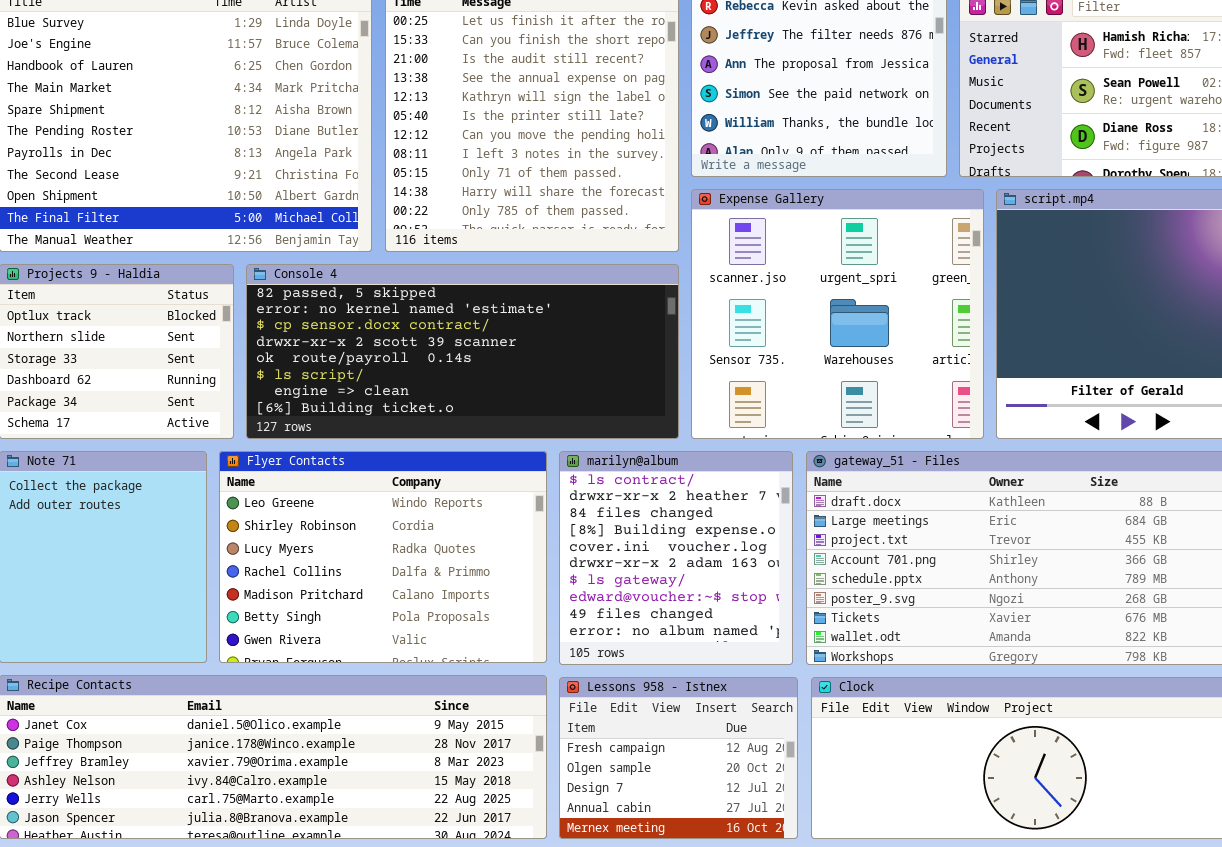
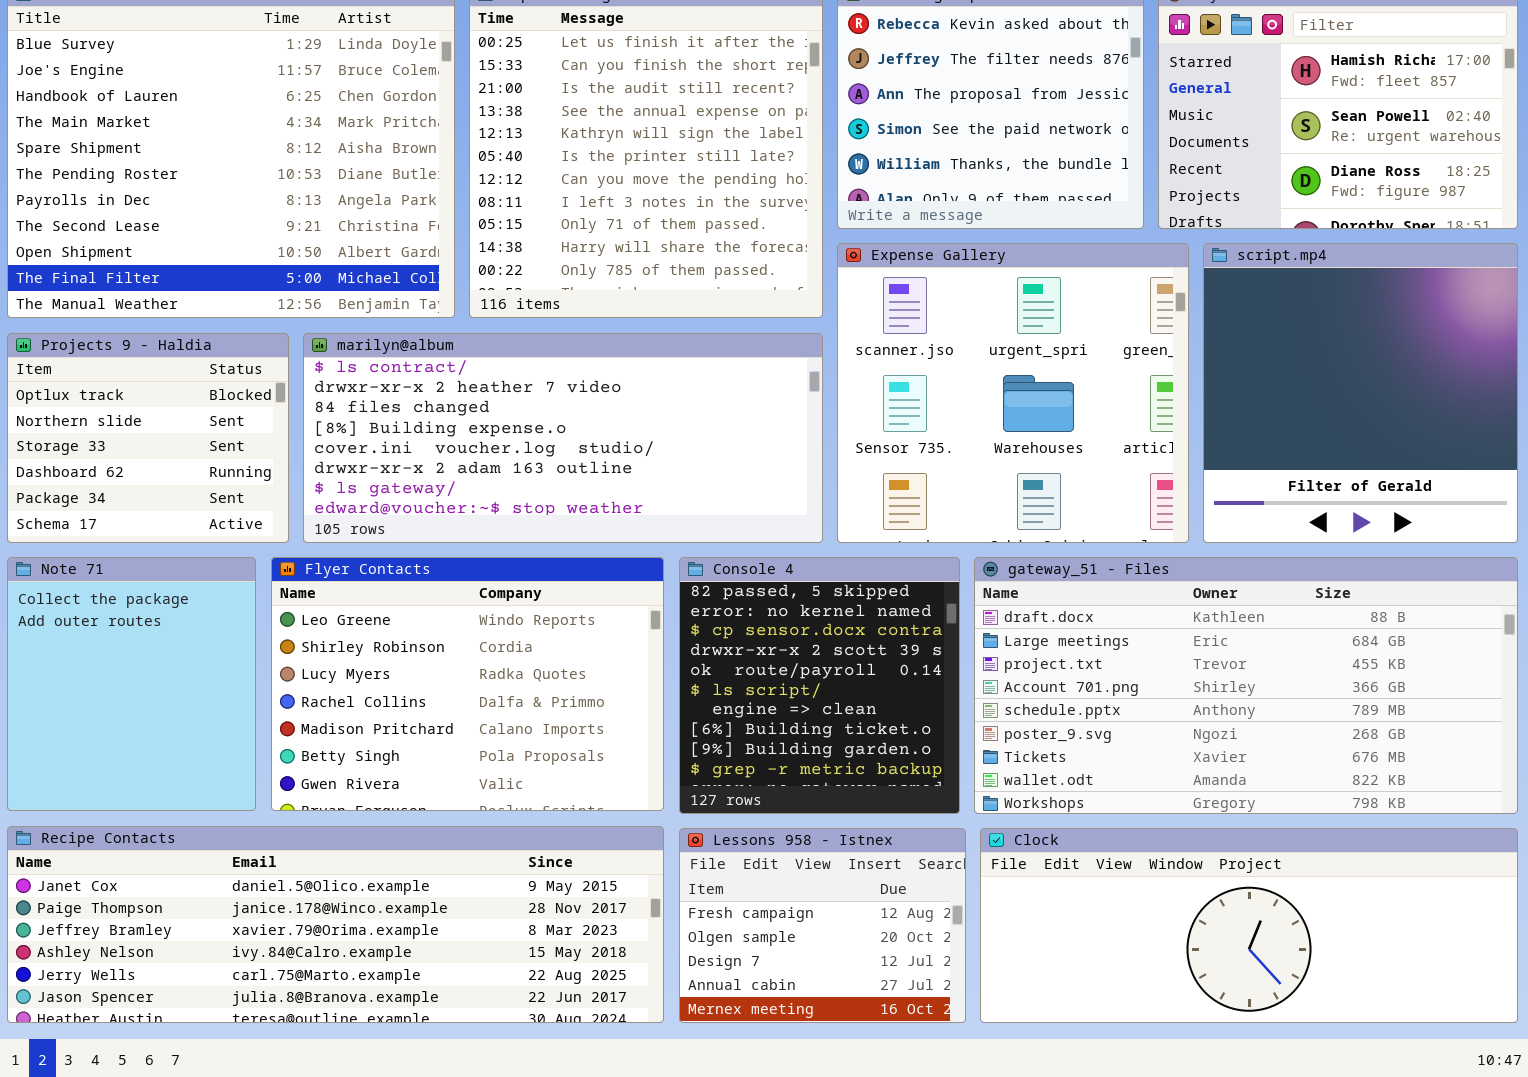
Console 4: [246,264,679,439] -> [679,557,960,814], moved, resized
marilyn@album: [559,451,793,665] -> [303,333,823,543], moved, resized

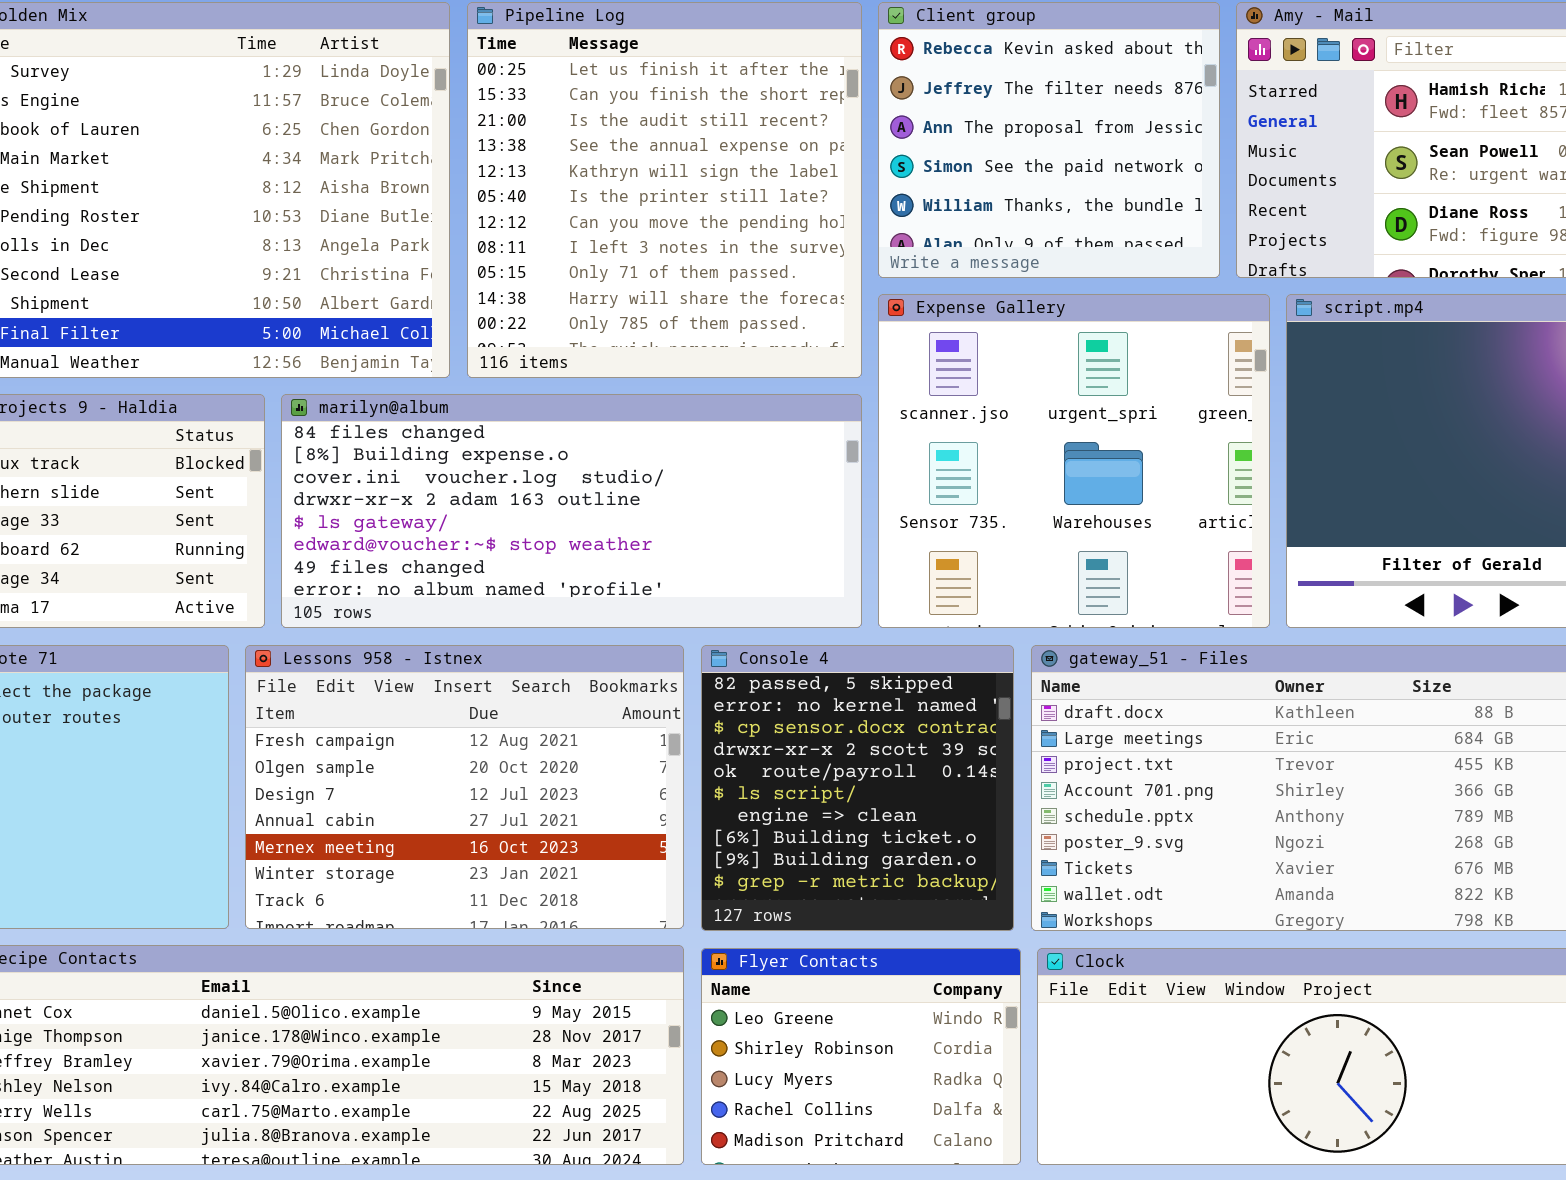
marilyn@album: [303,333,823,543] -> [281,394,862,628], scrolled down 2 rows
Flyer Contacts: [271,557,664,811] -> [701,948,1021,1165], moved, resized
Lessons 958 - Istnex: [679,828,966,1023] -> [245,645,684,929], moved, resized

